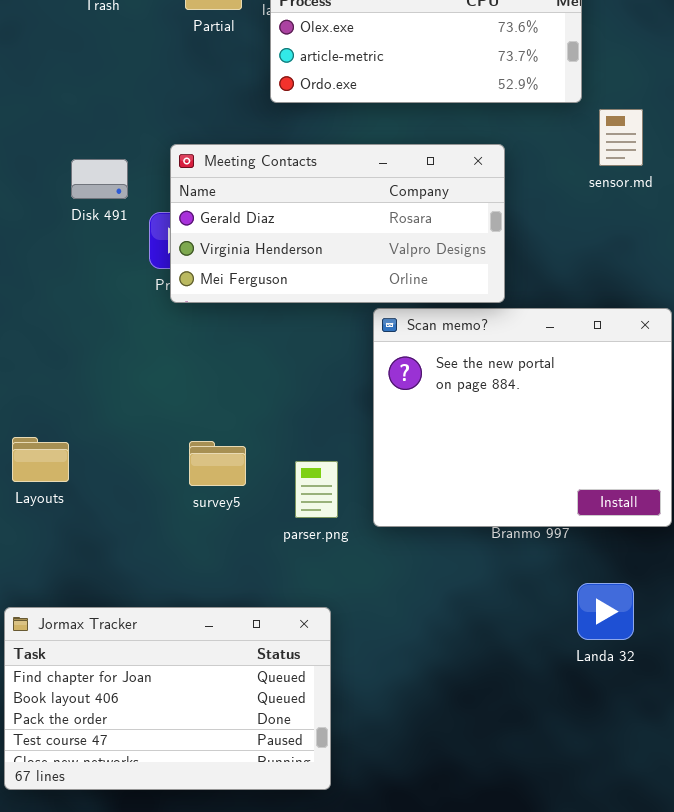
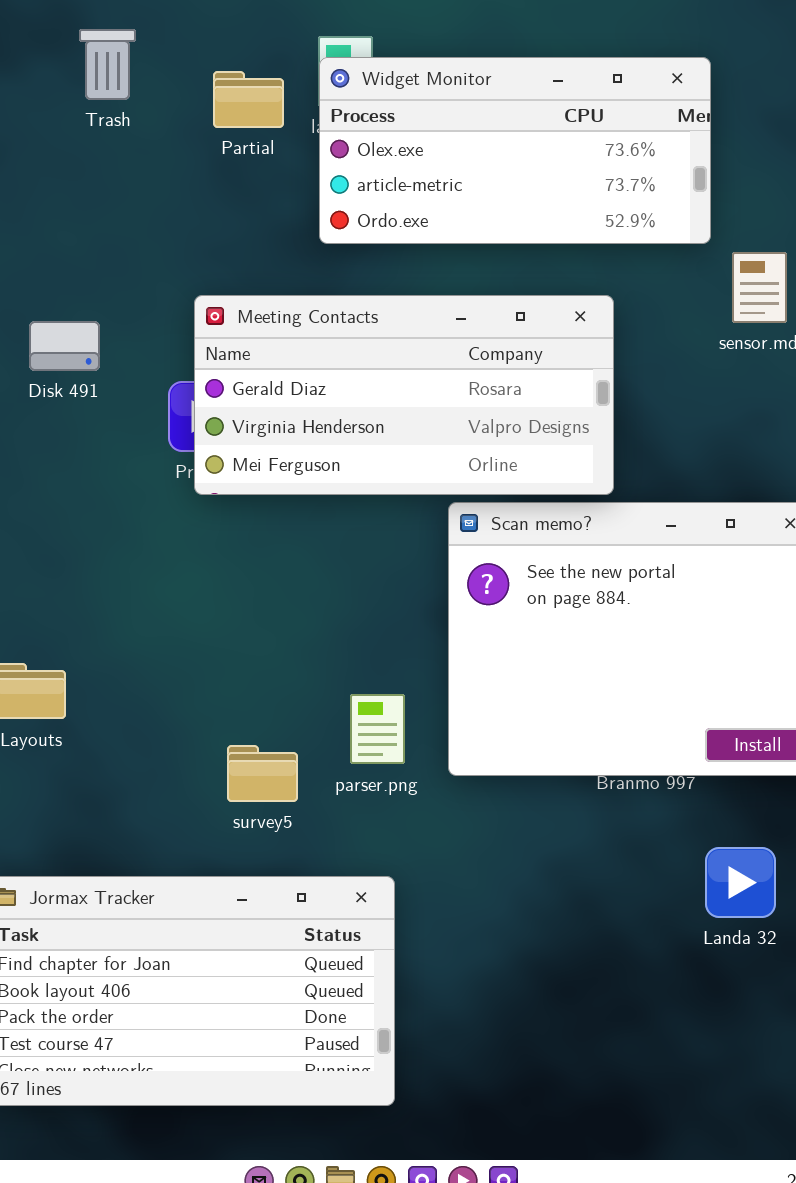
Disk 491: [71,159,128,199] -> [29,321,100,371], moved
survey5: [189,441,246,486] -> [227,745,298,802], moved

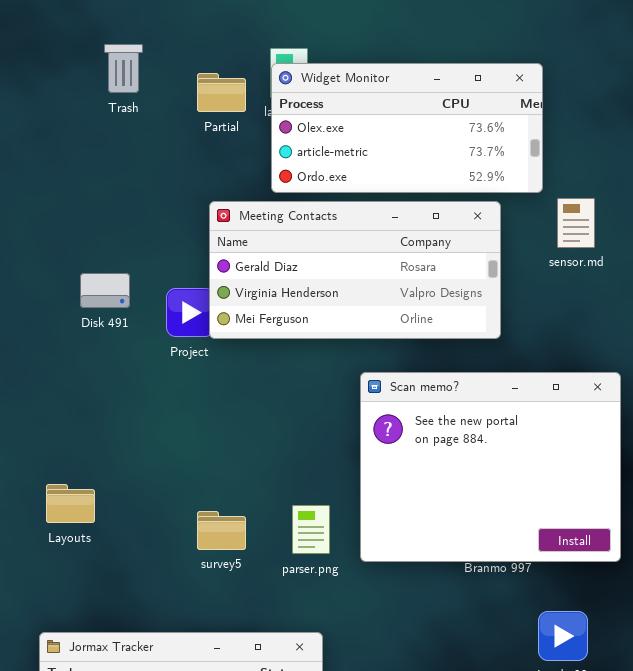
Meeting Contacts: [194,295,614,495] -> [209,201,501,339], moved
Disk 491: [29,321,100,371] -> [80,273,130,308], moved
survey5: [227,745,298,802] -> [197,511,246,550], moved

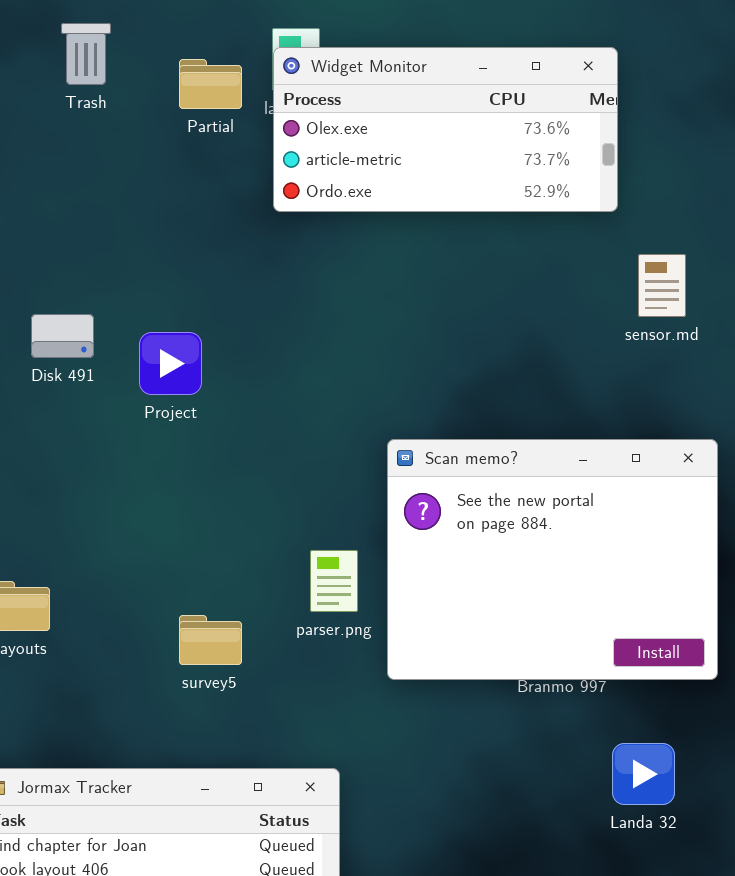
sensor.md: [557,198,595,248] -> [638,254,686,317], moved
Meeting Contacts: [209,201,501,339] -> none, closed
parser.png: [292,505,330,554] -> [310,550,358,612], moved

